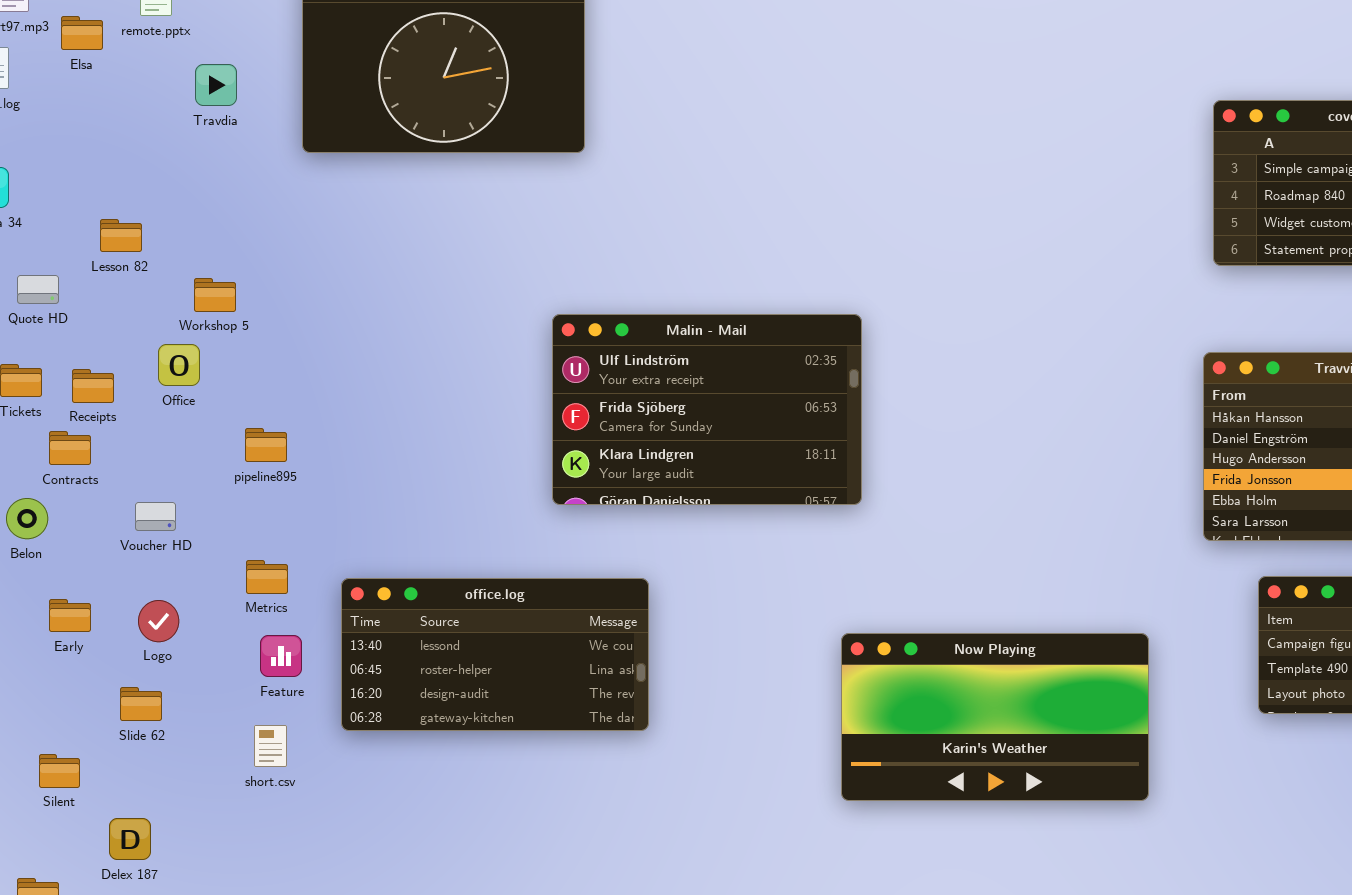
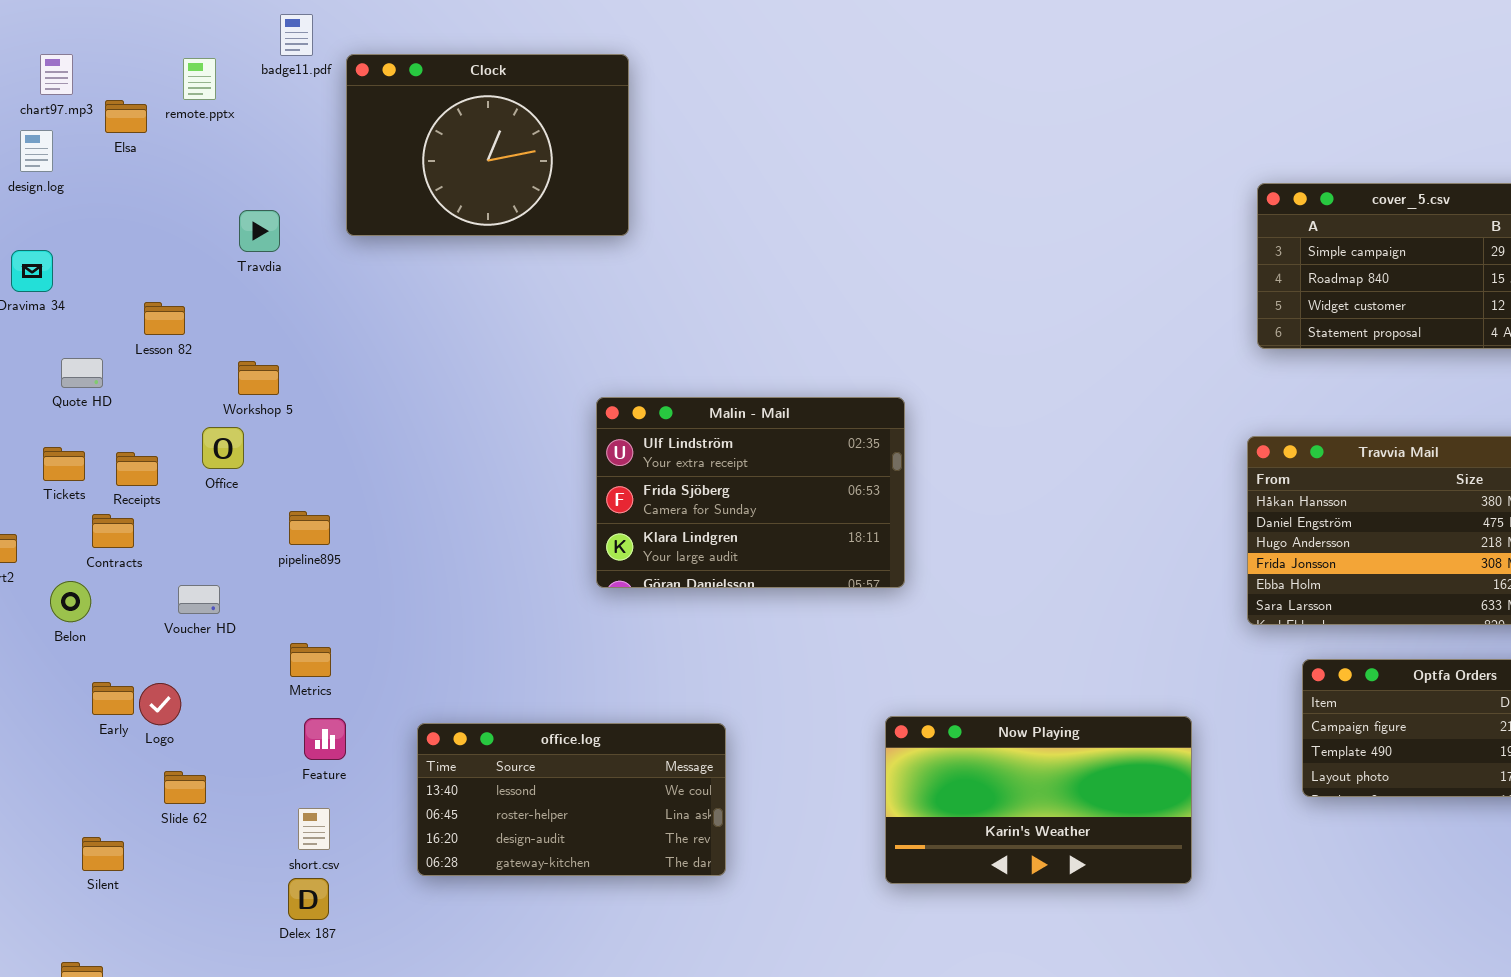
Travdia: [195,64,237,106] -> [239,210,280,252], moved
office.log: [341,578,649,731] -> [417,723,726,876], moved
Logo: [138,600,179,642] -> [139,683,181,725], moved
Delex 187: [109,818,151,860] -> [288,878,329,920], moved

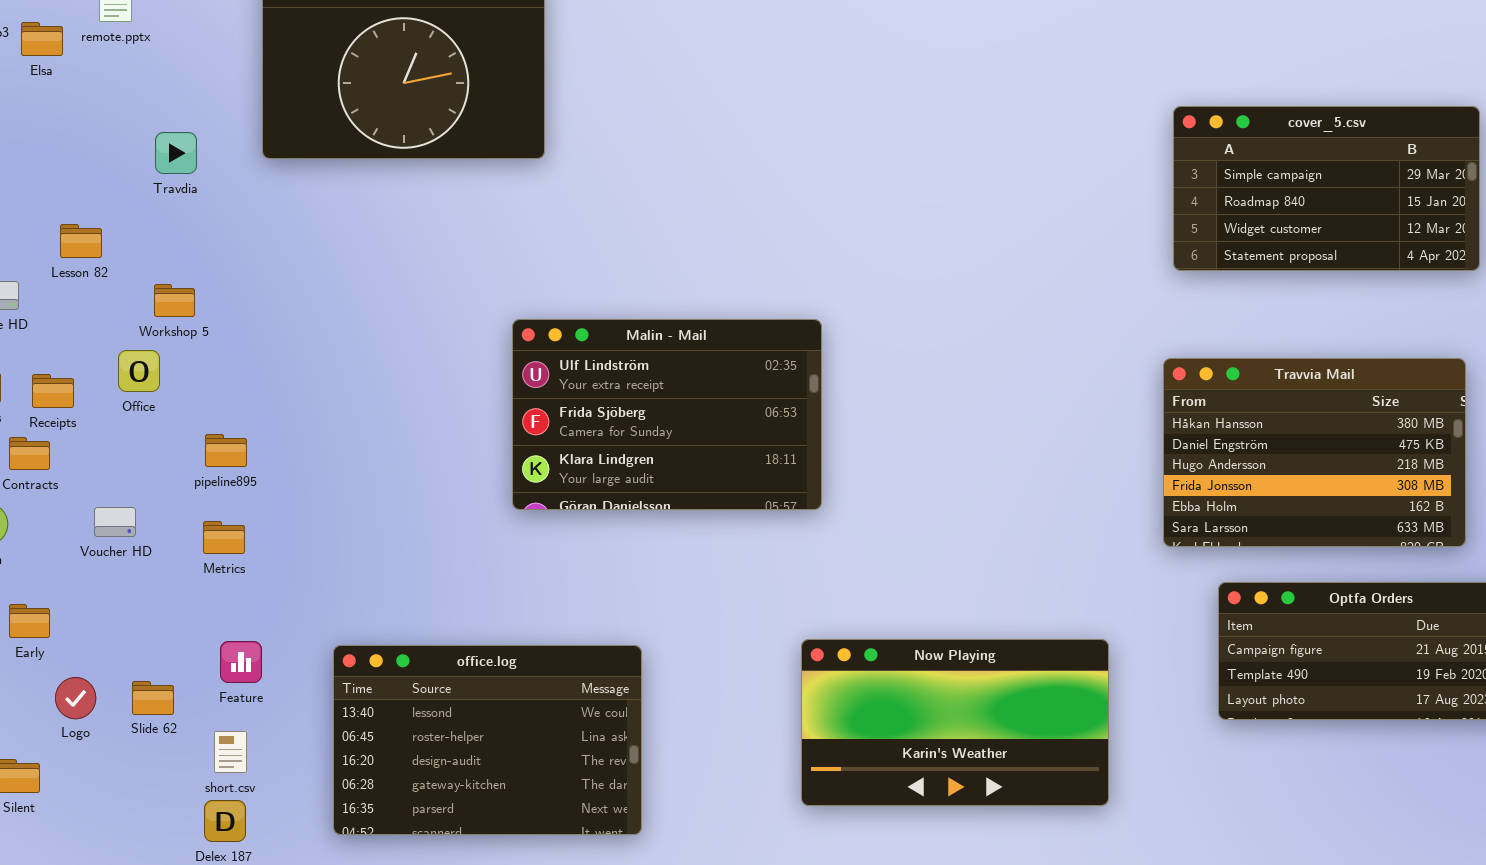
Metrics: [290,643,331,677] -> [203,521,245,554], moved
Logo: [139,683,181,725] -> [55,677,96,719], moved
office.log: [417,723,726,876] -> [333,645,642,835], resized
Slide 62: [164,771,206,804] -> [132,681,174,715], moved

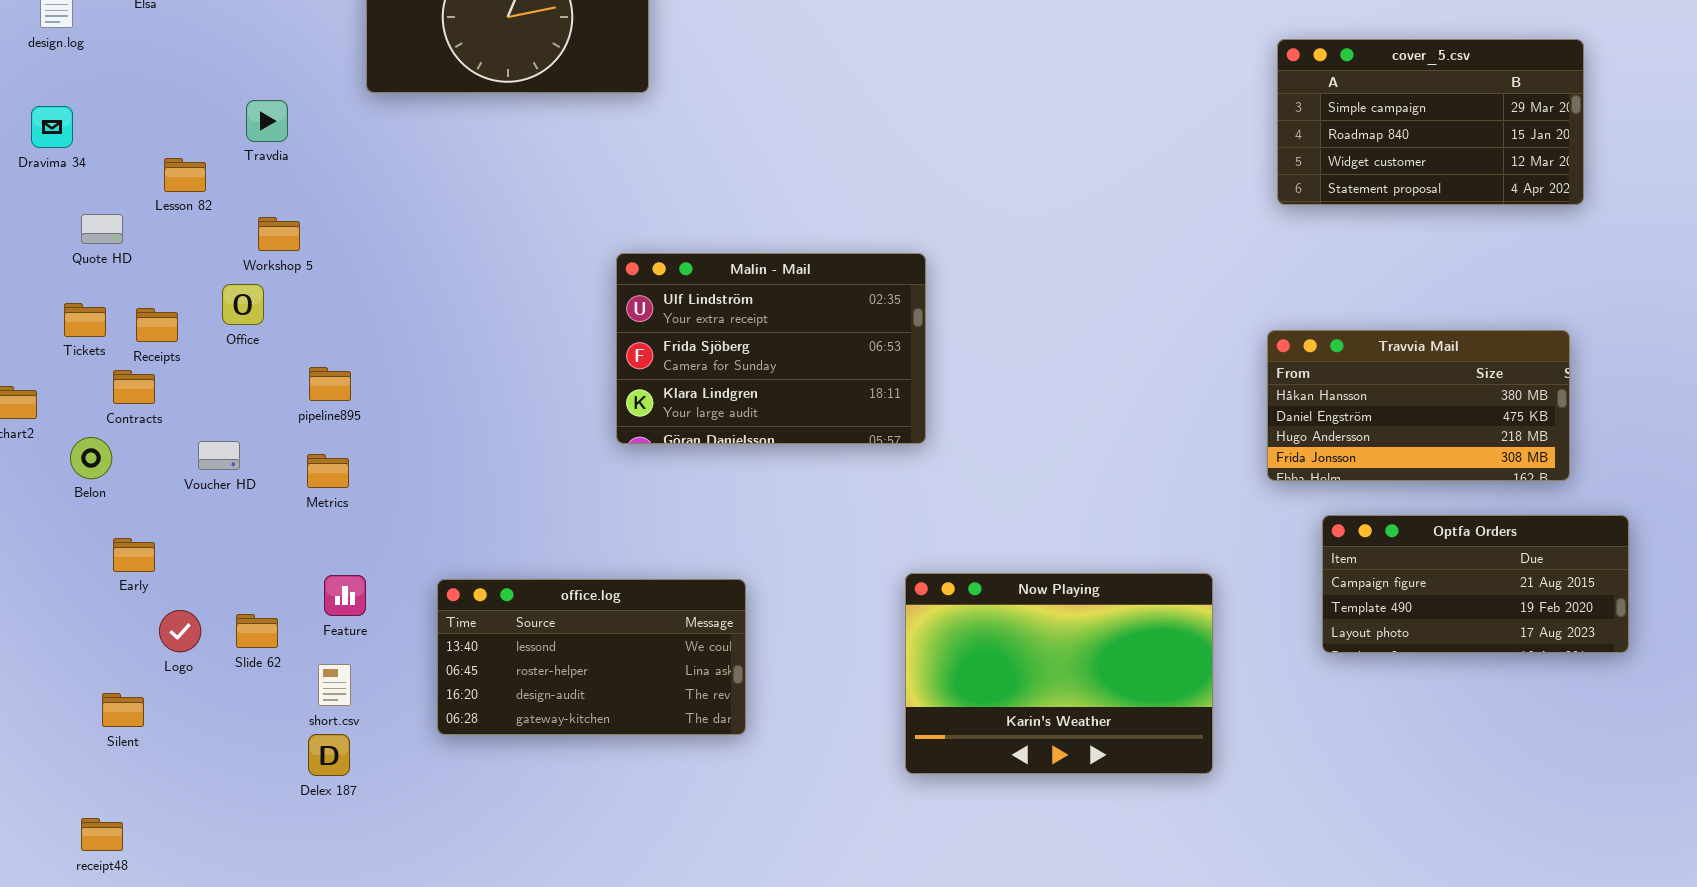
Travdia: [155,132,197,174] -> [246,100,288,142], moved
Travvia Mail: [1163,358,1466,547] -> [1267,330,1570,481], resized
Now Playing: [801,639,1109,806] -> [905,573,1213,774], resized
office.log: [333,645,642,835] -> [437,579,746,735], resized

